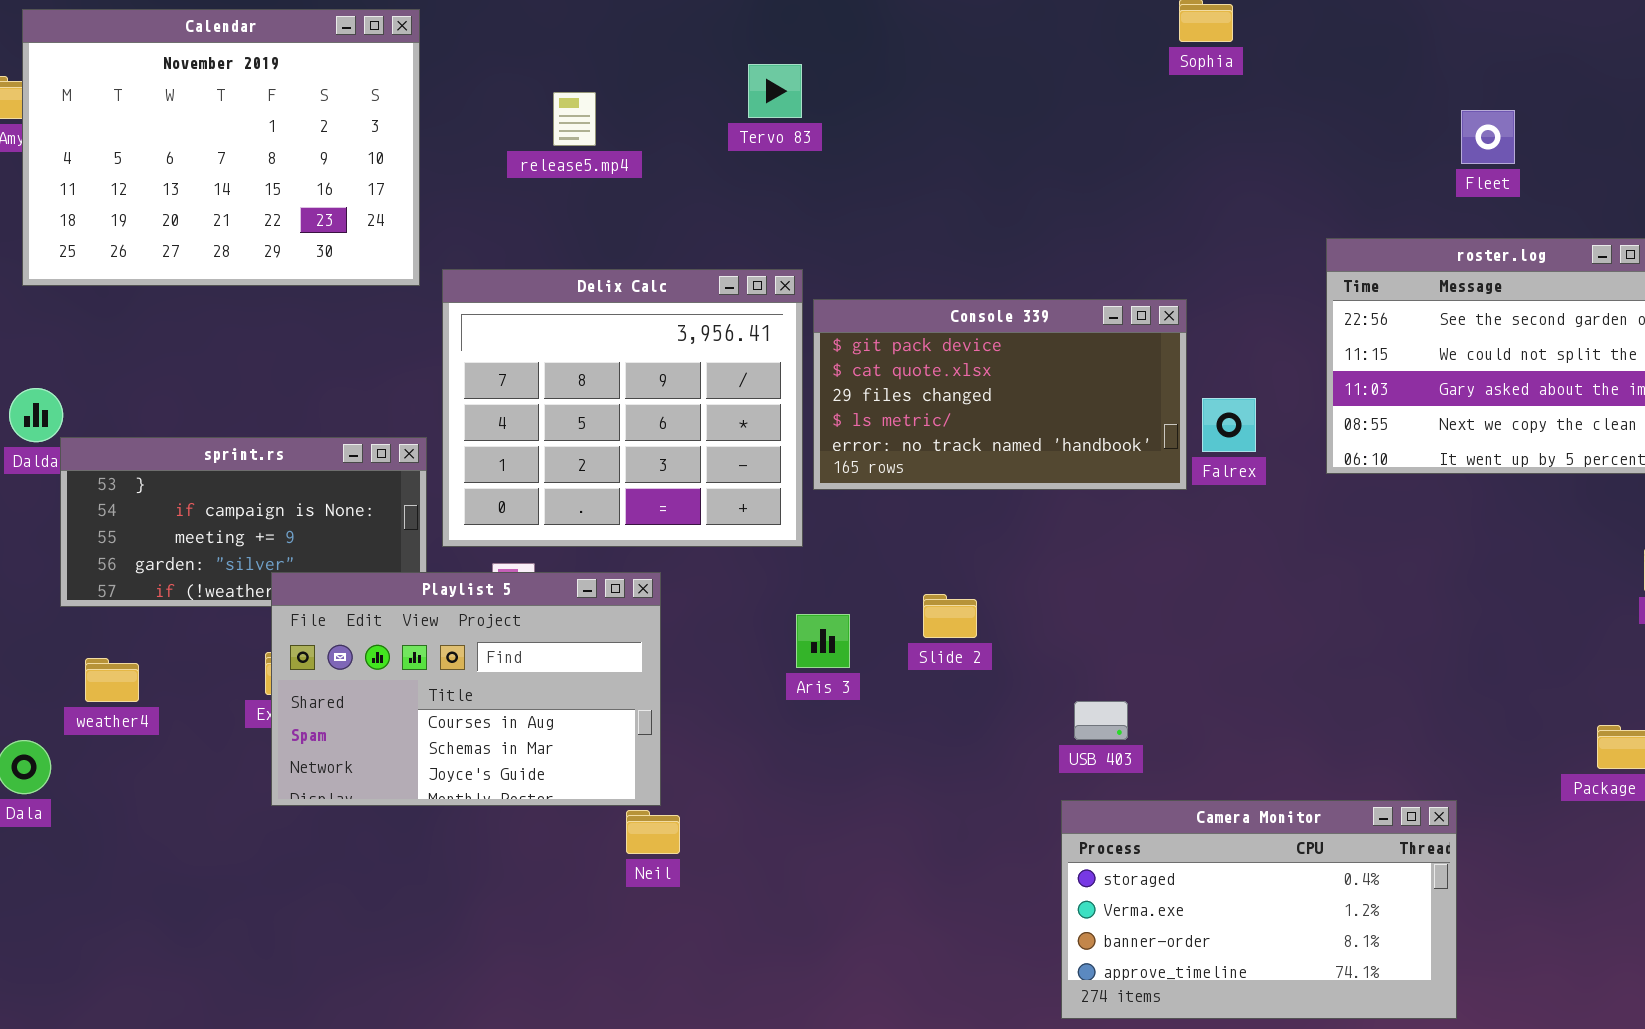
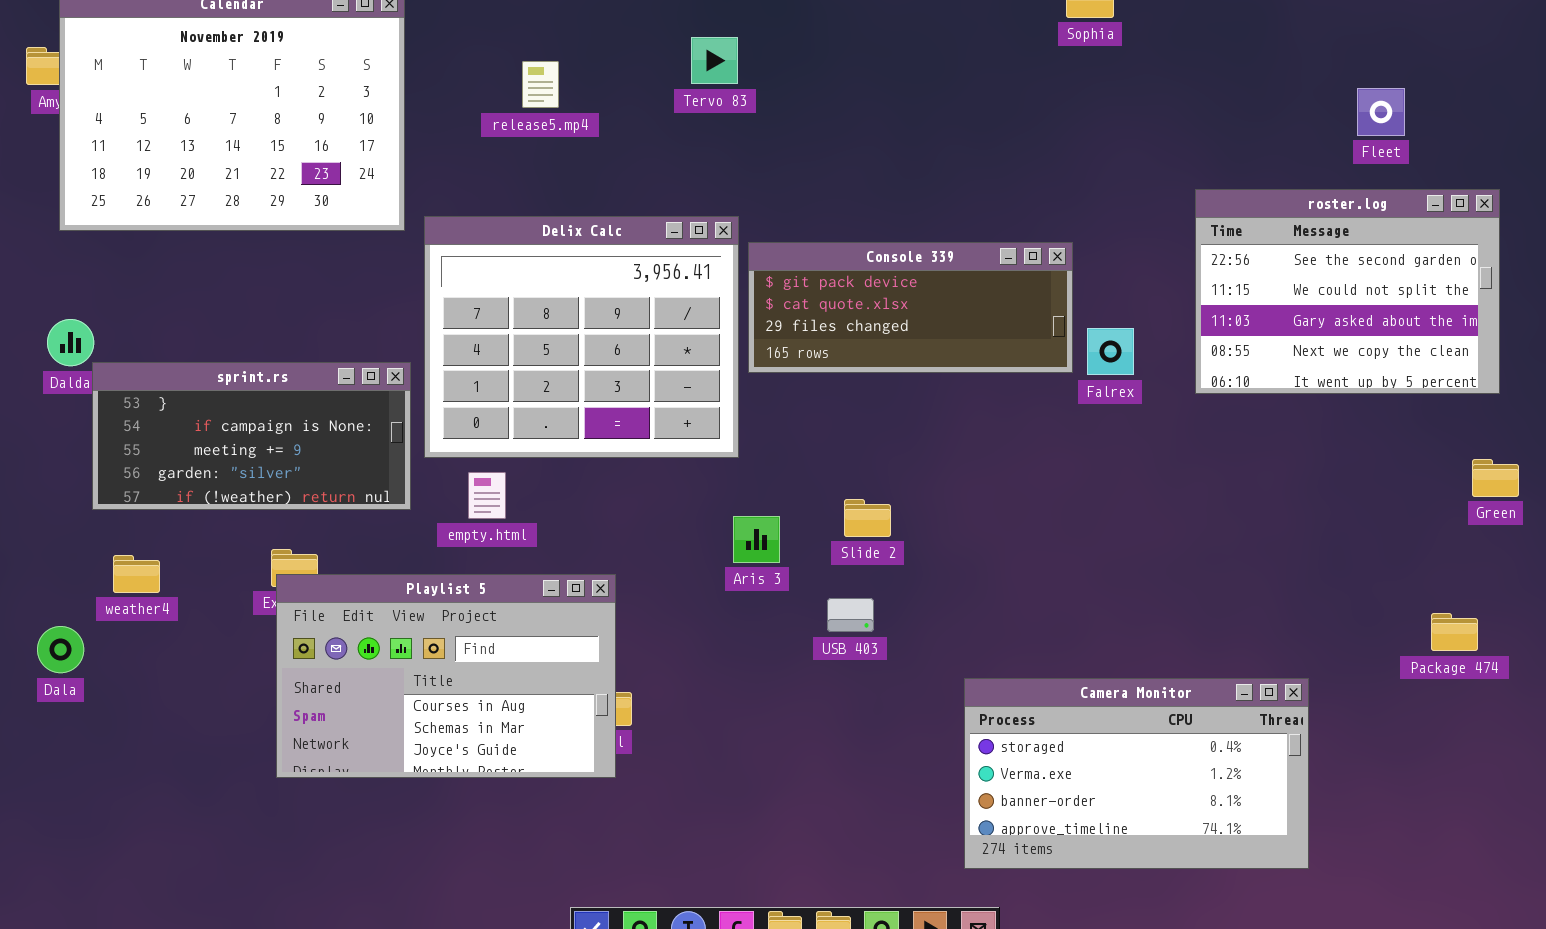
Fleet: [1461,110,1515,164] -> [1357,88,1405,136], moved
Console 339: [813,299,1187,490] -> [748,242,1073,373], resized
Playlist 5: [271,572,661,806] -> [276,574,616,778], moved
USB 403: [1074,701,1128,740] -> [827,598,874,632], moved

